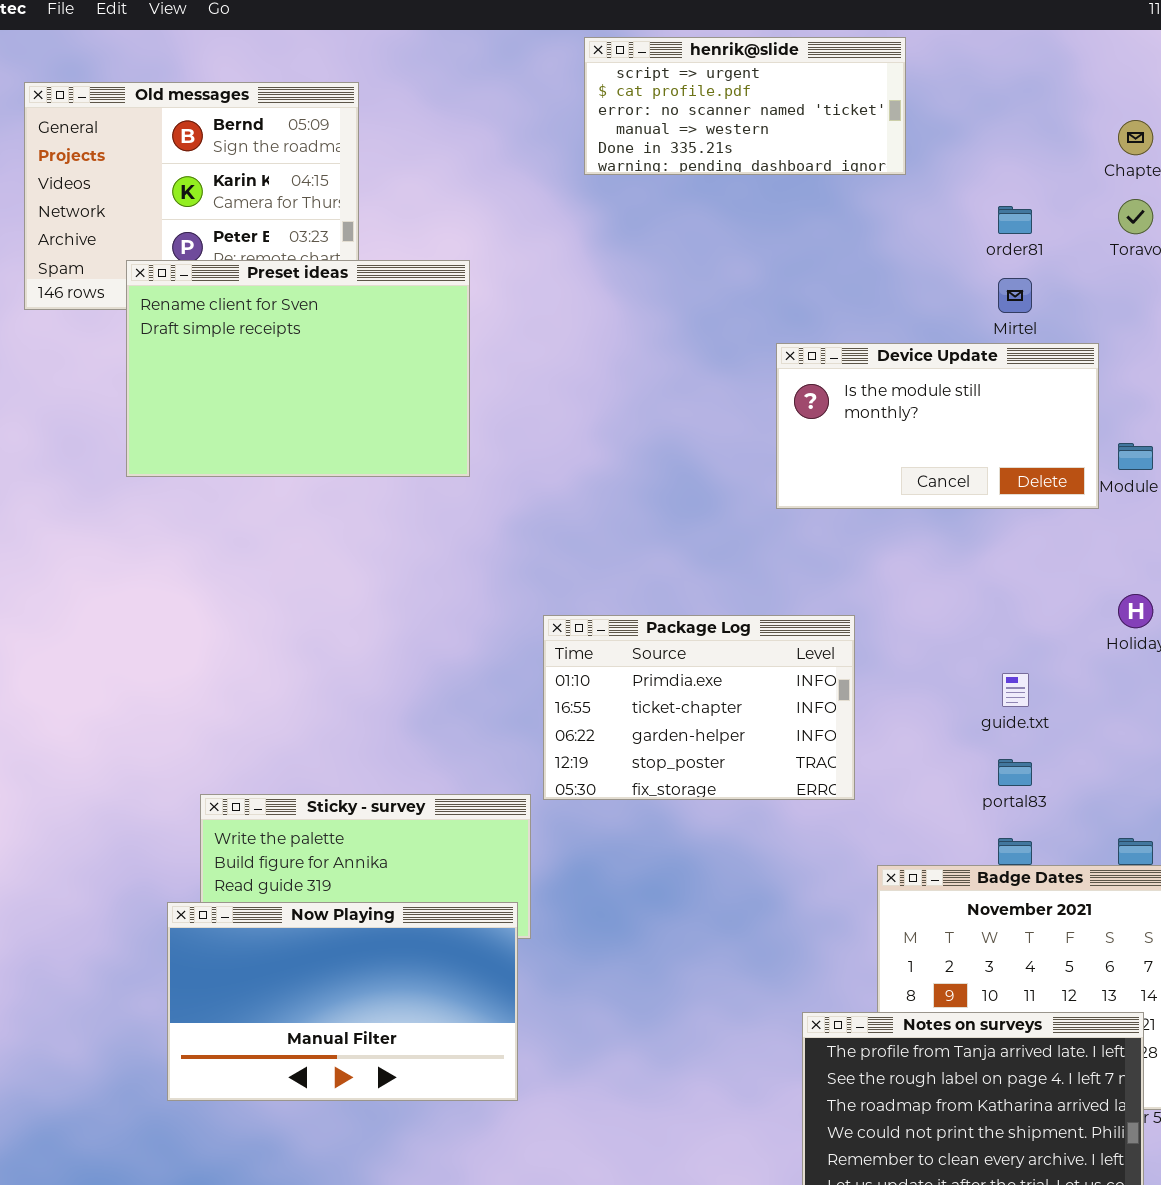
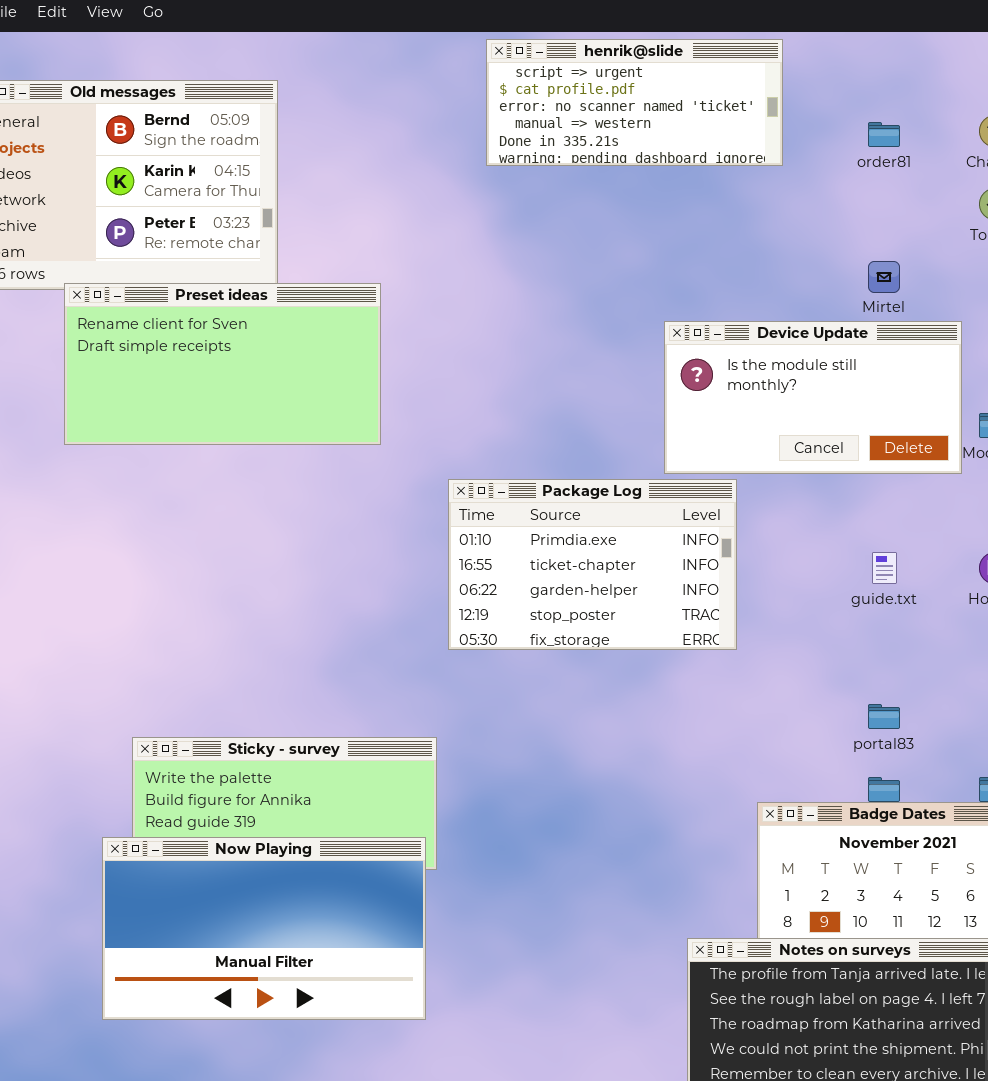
order81: [998,206,1032,234] -> [868,122,900,147], moved
Preset ideas: [126,260,470,477] -> [64,283,381,445], resized
Package Log: [543,615,855,800] -> [448,479,737,650], moved
guide.txt: [1002,673,1029,707] -> [872,552,897,584], moved

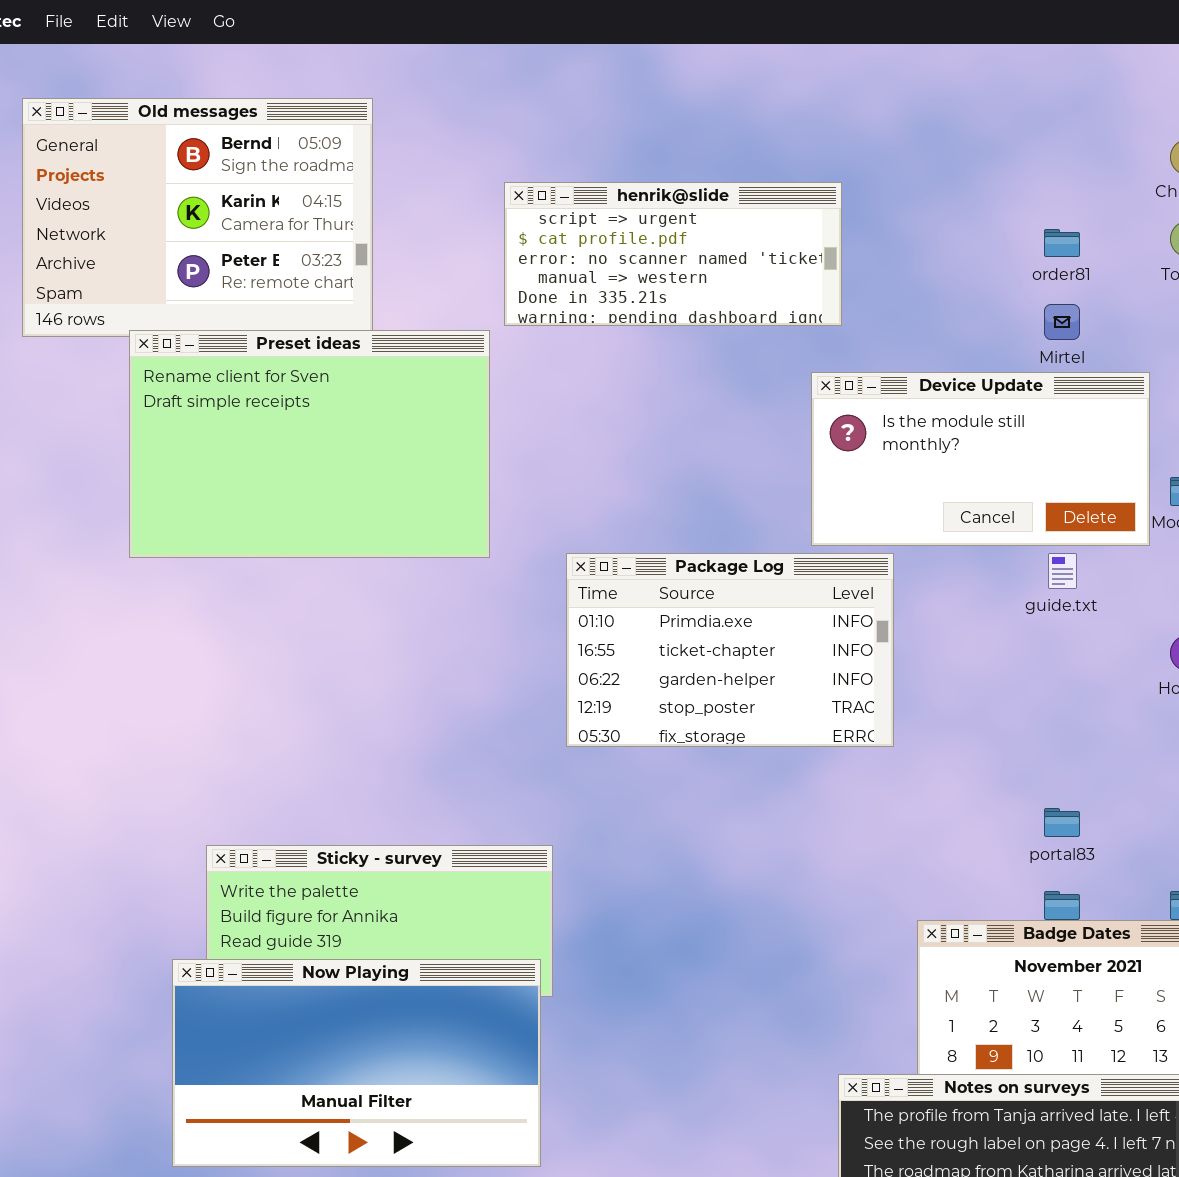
henrik@slide: [486,39,783,166] -> [504,182,842,326], moved
order81: [868,122,900,147] -> [1044,229,1080,257], moved
Preset ideas: [64,283,381,445] -> [129,330,490,558], resized
guide.txt: [872,552,897,584] -> [1048,553,1077,589], moved

